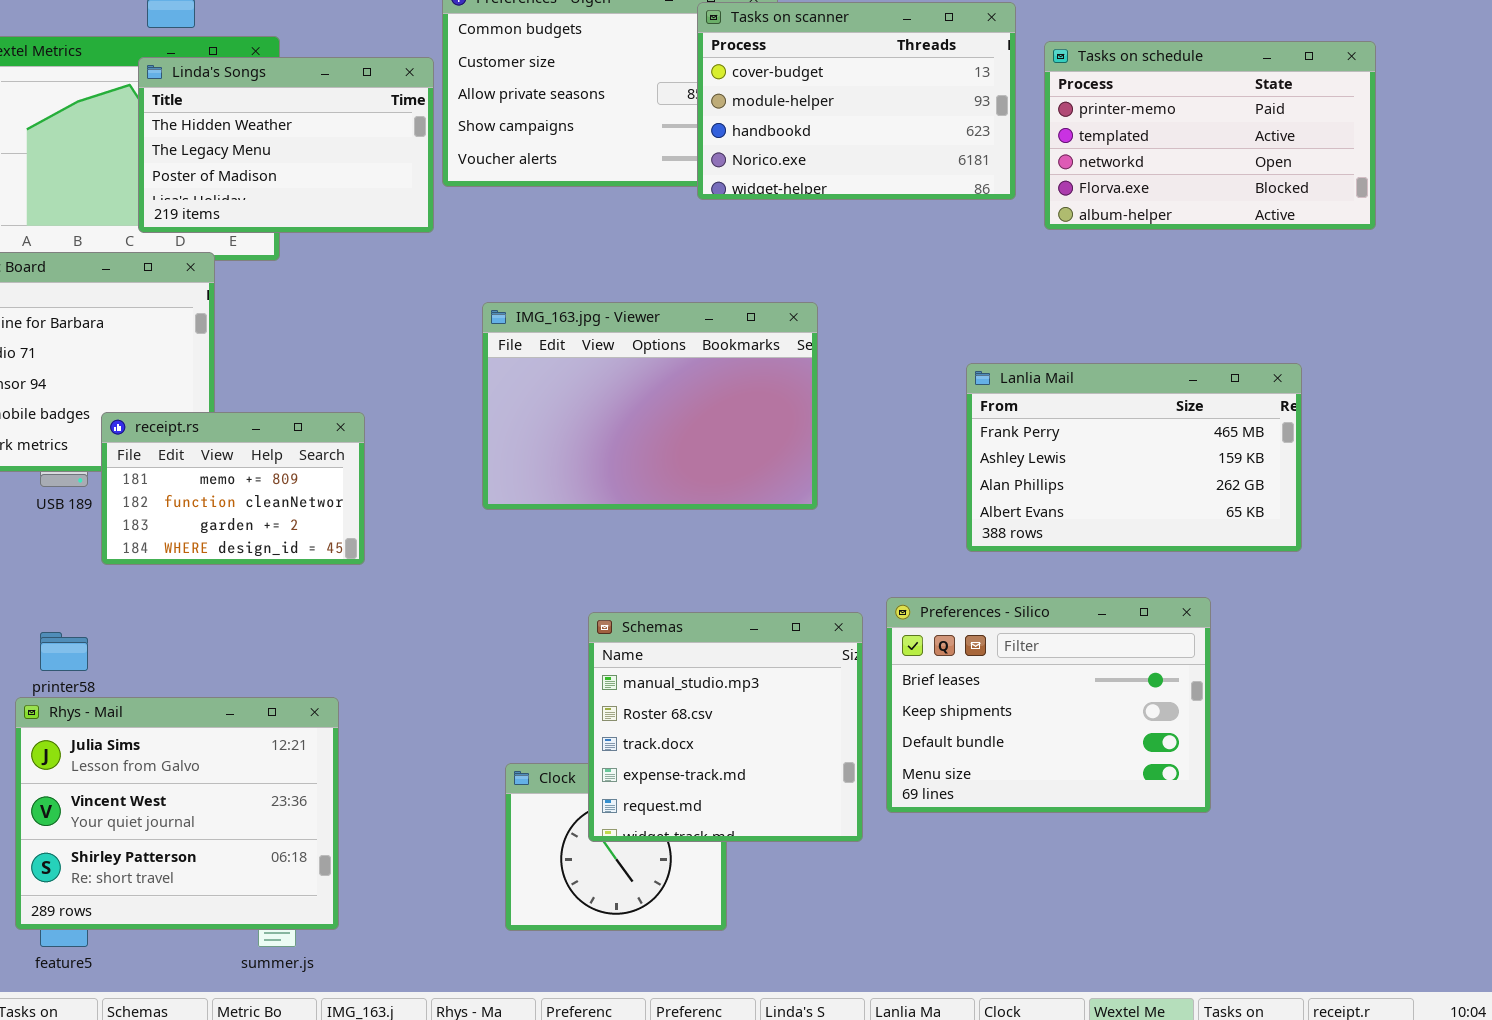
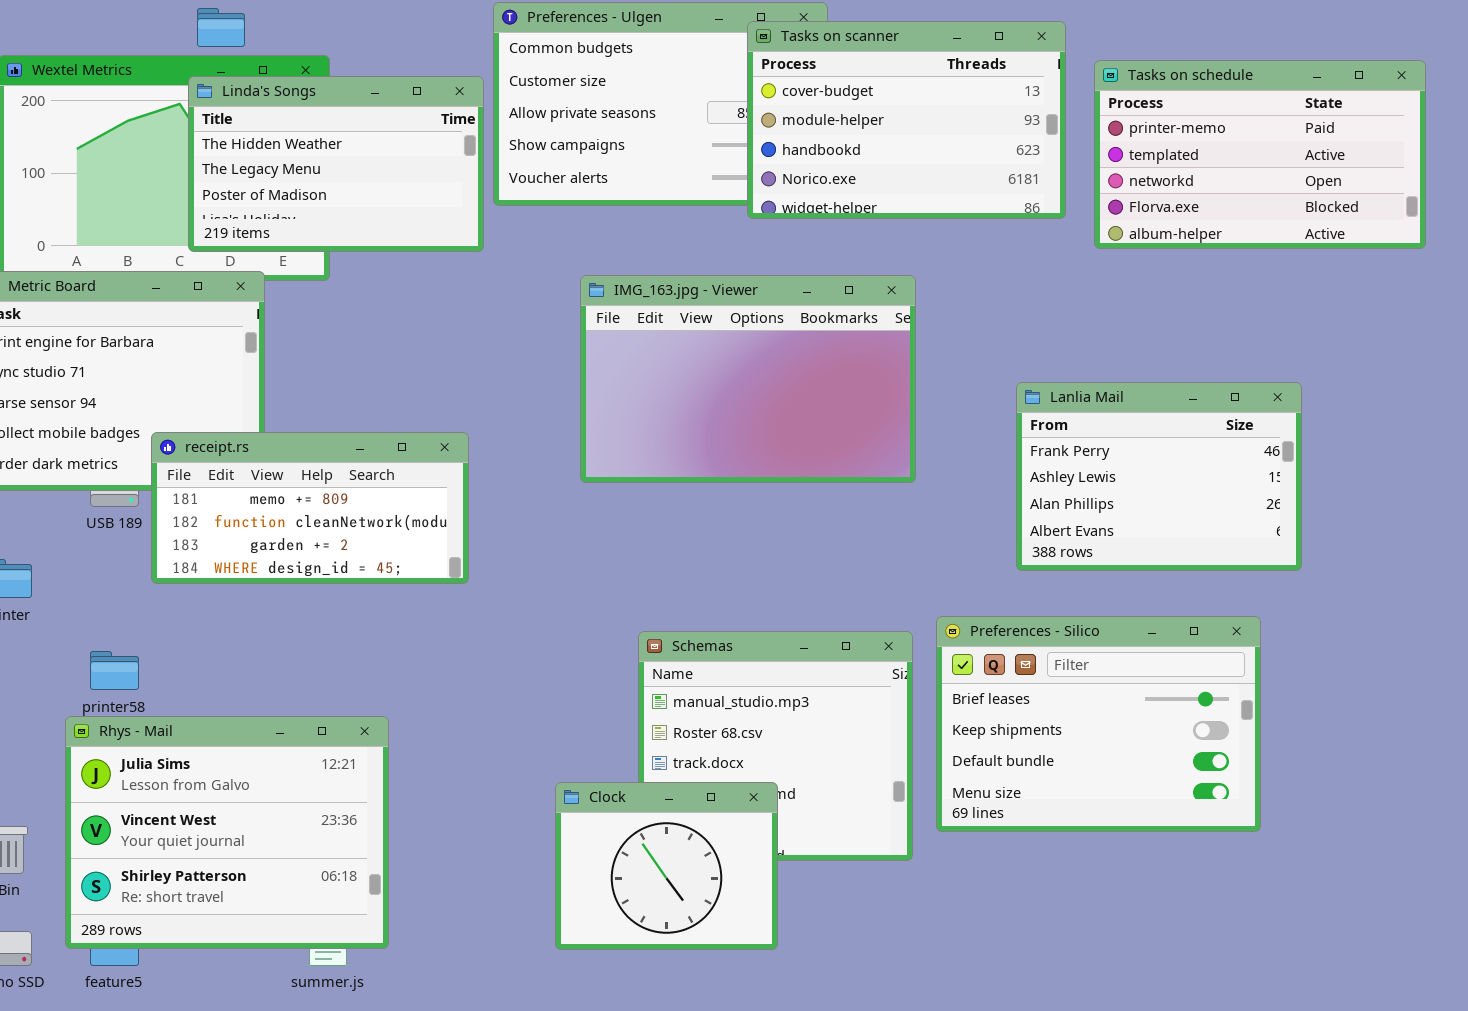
IMG_163.jpg - Viewer: [482,302,818,510] -> [580,275,916,483], moved
Lanlia Mail: [966,363,1302,552] -> [1016,382,1302,571], resized
receipt.rs: [101,412,365,565] -> [151,432,469,584], resized
Clock: [505,763,727,931] -> [555,782,778,950], raised

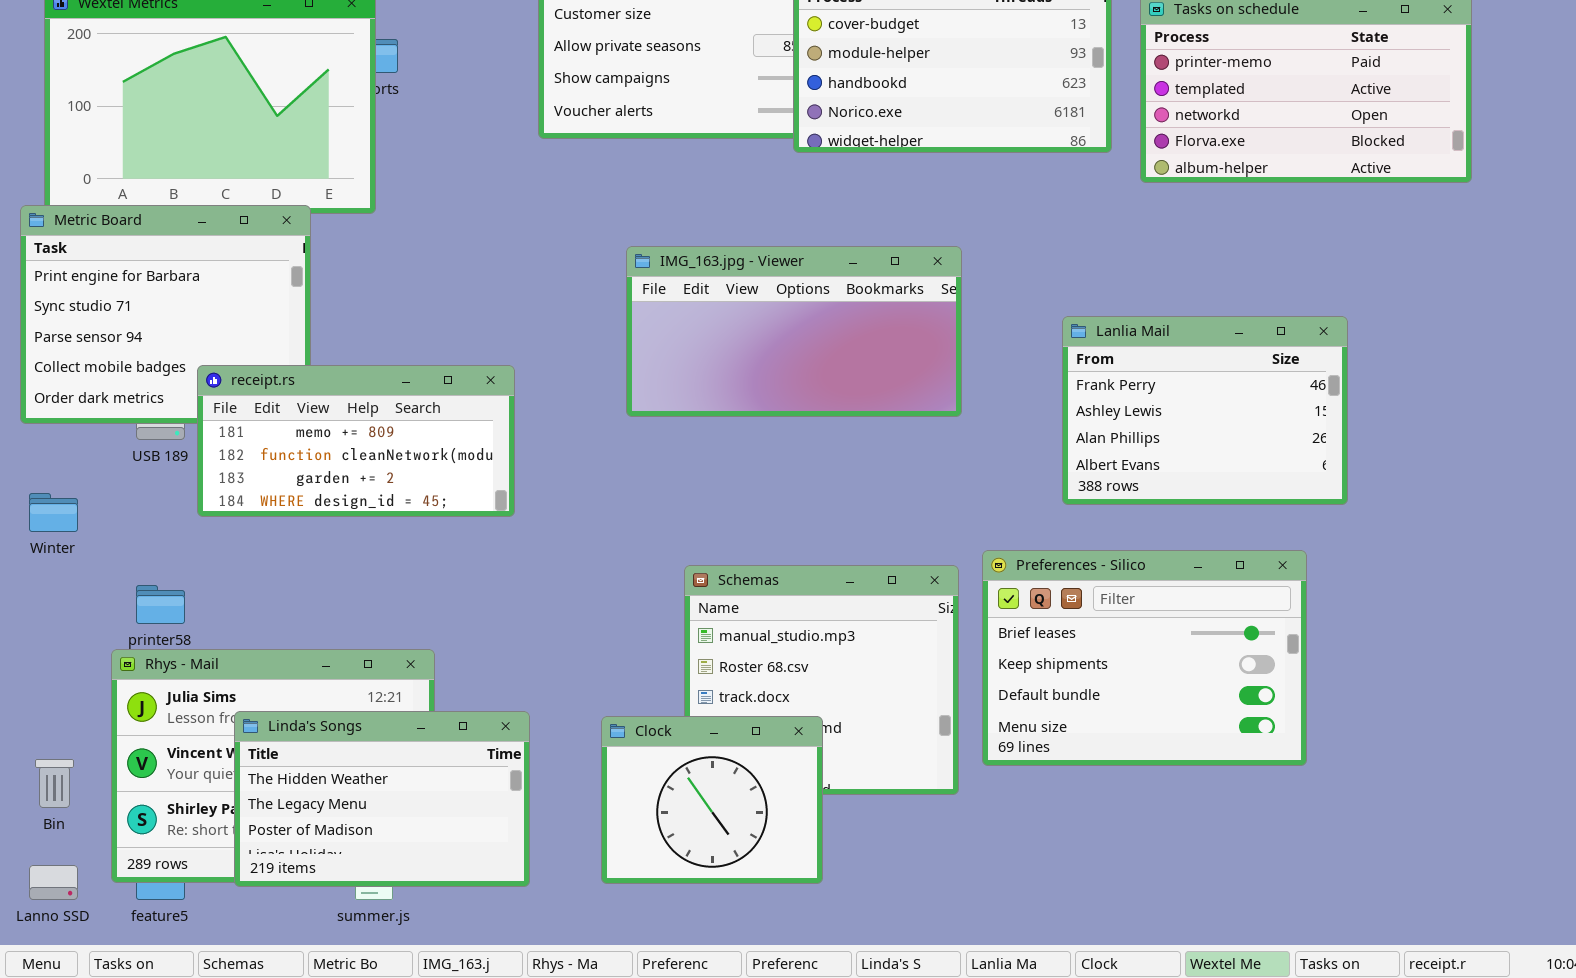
Linda's Songs: [188,76,484,252] -> [234,711,530,887], moved
IMG_163.jpg - Viewer: [580,275,916,483] -> [626,246,962,417], resized

